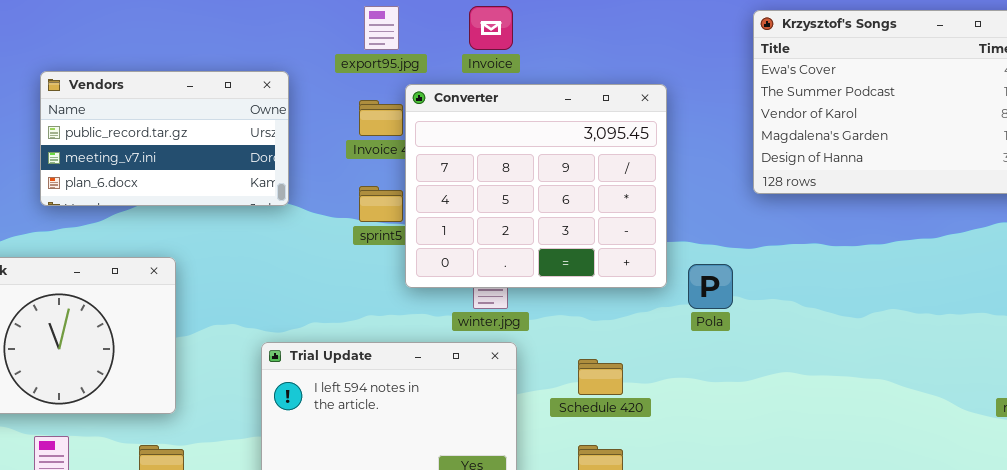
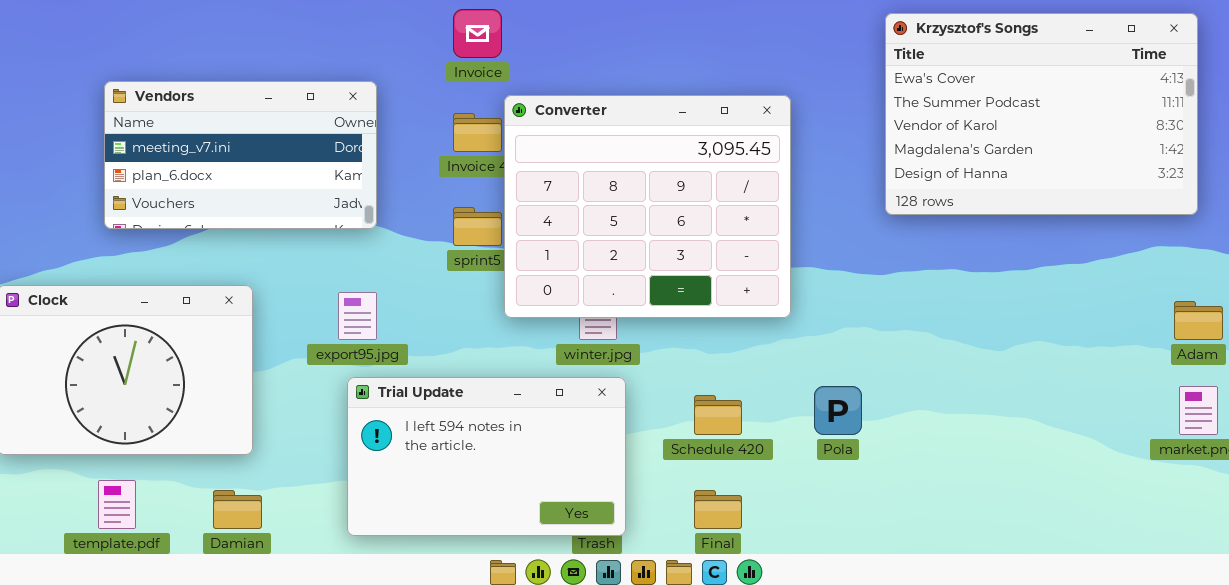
export95.jpg: [364,6,399,50] -> [338,292,377,340], moved
Invoice: [469,6,513,50] -> [453,9,502,58], moved
Vendors: [40,71,289,206] -> [104,81,377,229], scrolled down 1 row
Pola: [688,264,733,309] -> [814,386,862,435], moved

